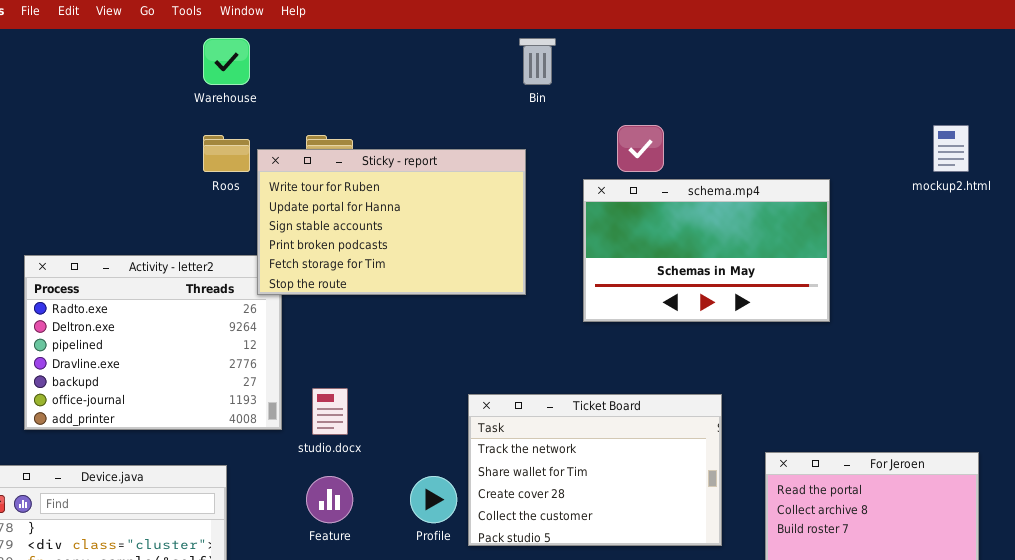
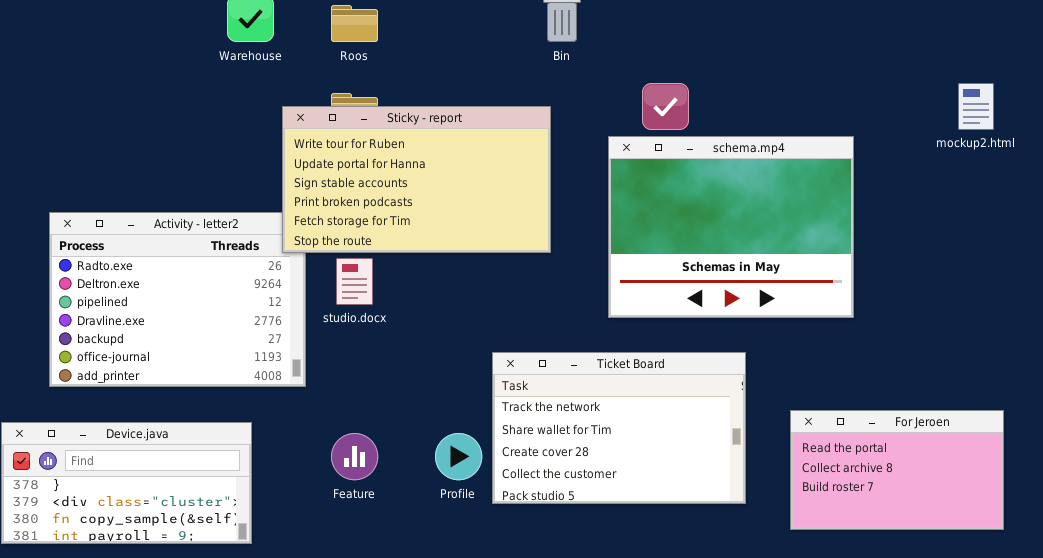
Roos: [203,135,250,172] -> [331,5,378,42], moved
schema.mp4: [583,179,830,322] -> [608,136,854,318], resized
studio.docx: [312,388,348,435] -> [336,258,373,305], moved

